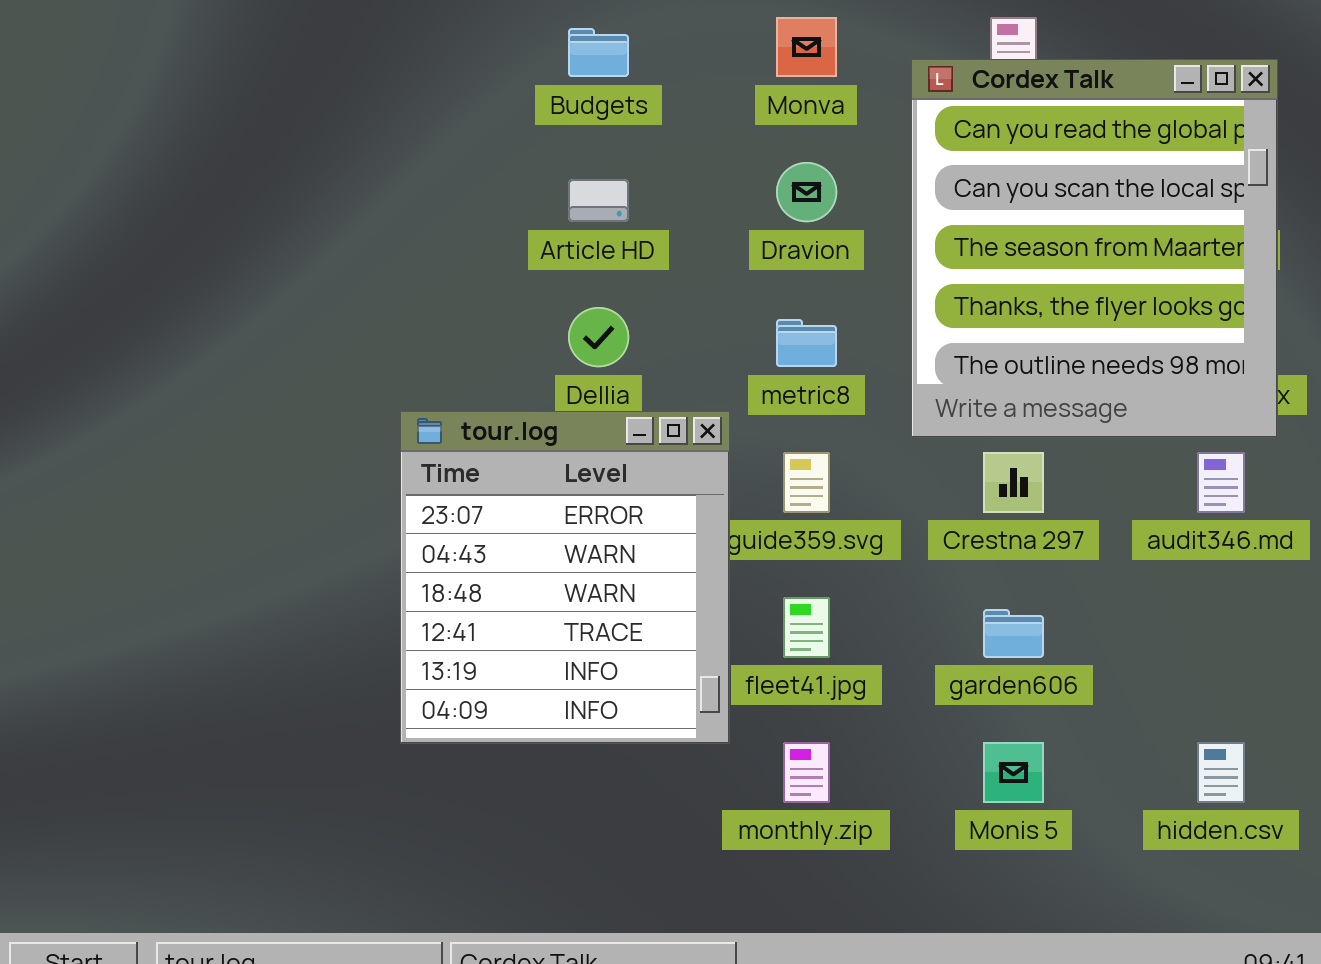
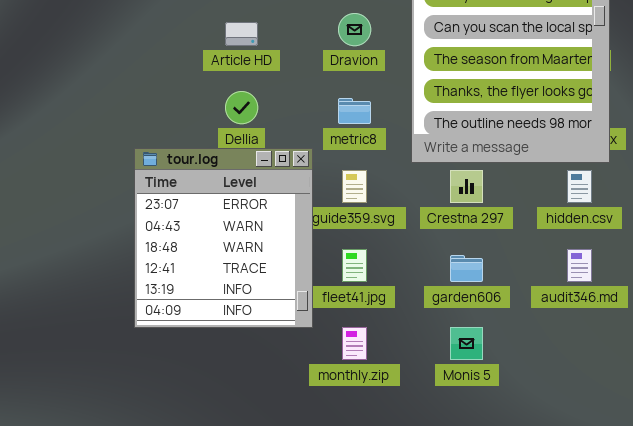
audit346.md: [1197,452,1245,513] -> [567,249,592,282], moved
hidden.csv: [1197,742,1245,803] -> [567,170,592,203], moved

